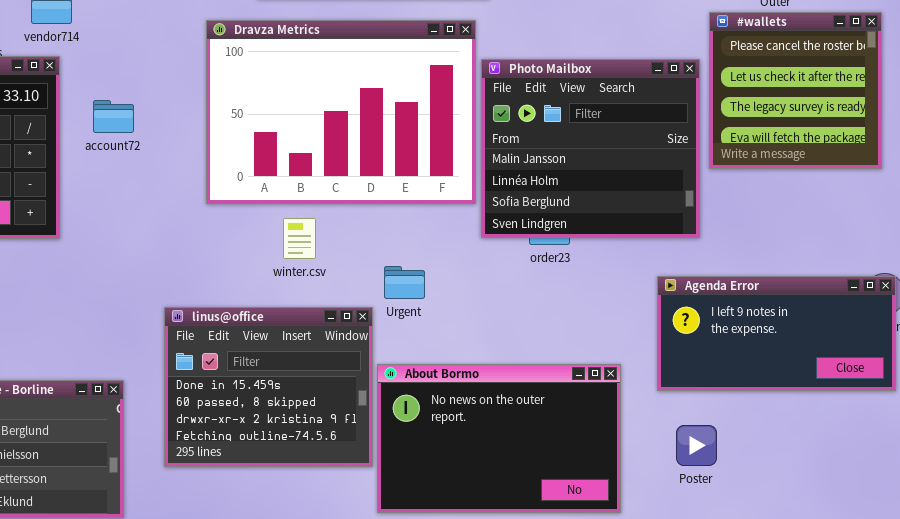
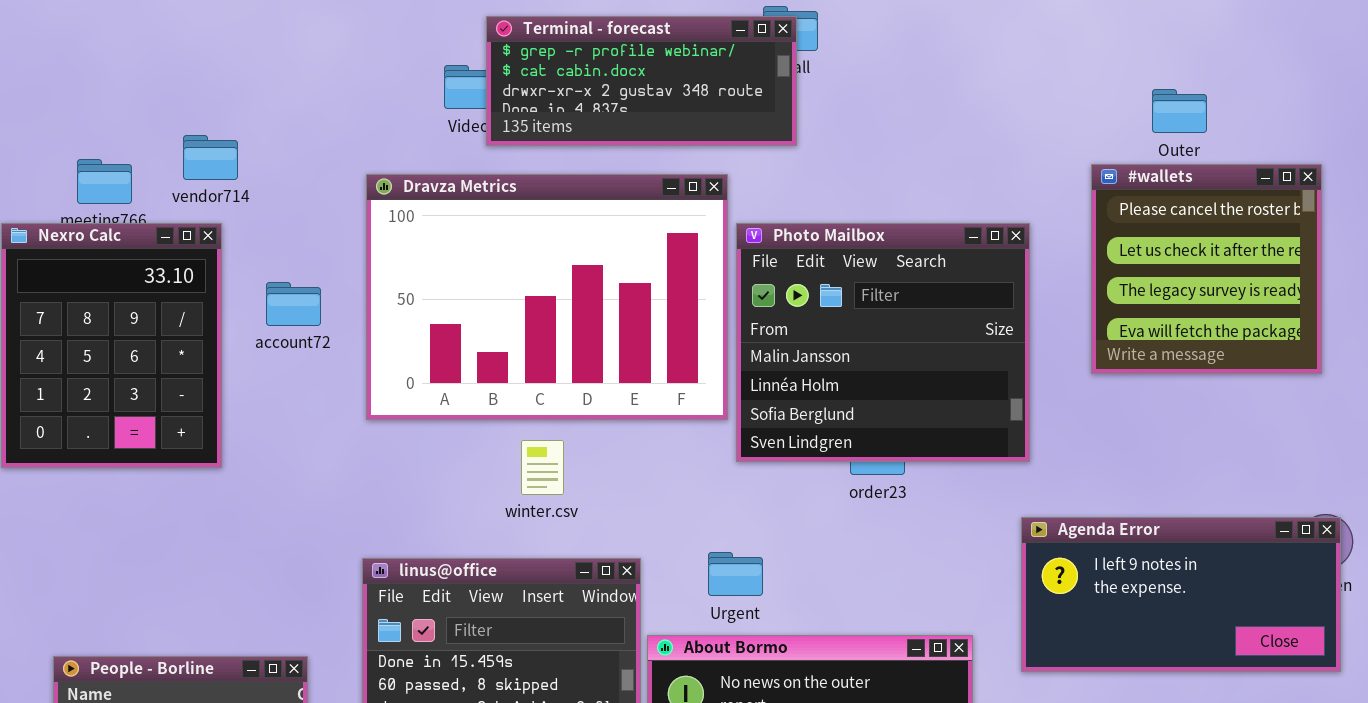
Dravza Metrics: [206,20,476,204] -> [366,174,728,420], moved
Photo Mailbox: [481,59,700,238] -> [736,223,1030,462], moved
Urgent: [384,266,425,299] -> [708,552,763,596], moved

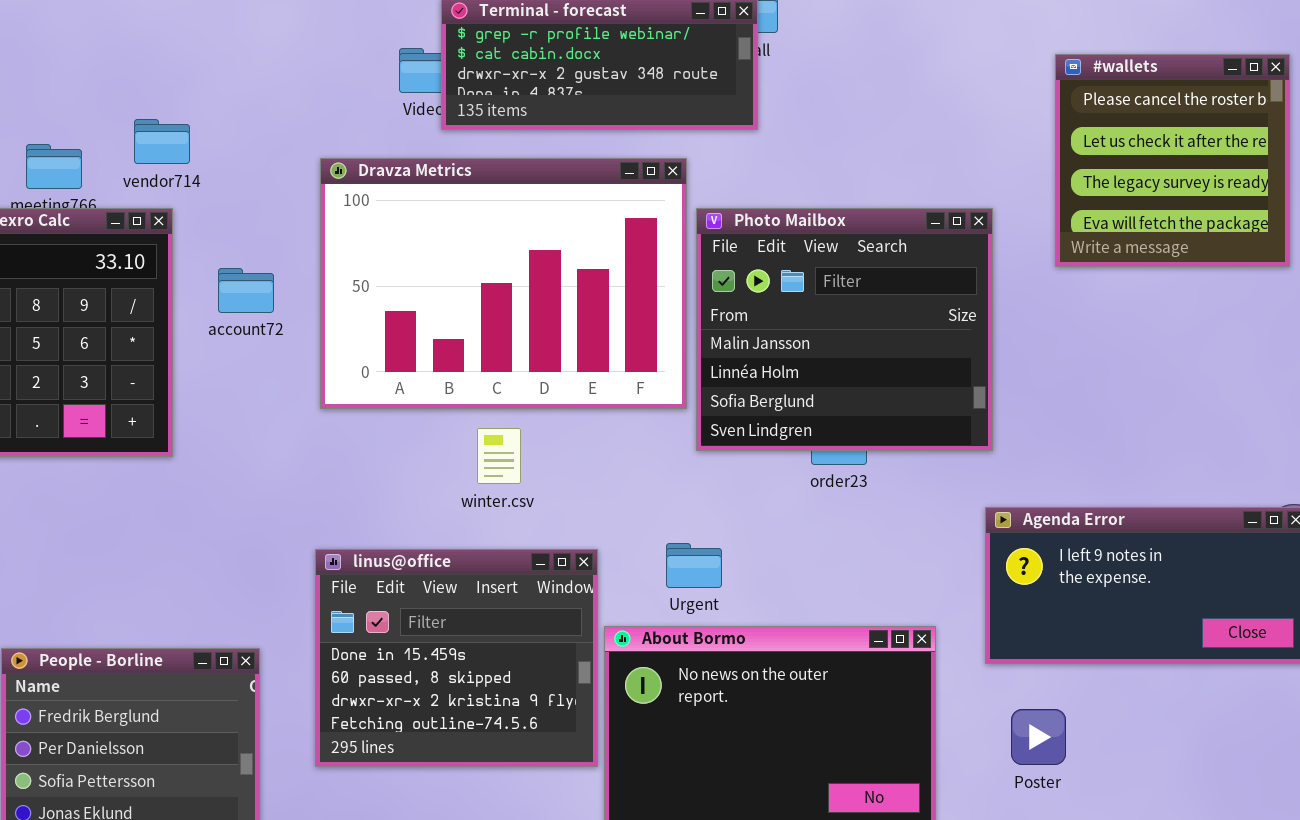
#wallets: [1091,164,1322,374] -> [1055,54,1290,267], moved

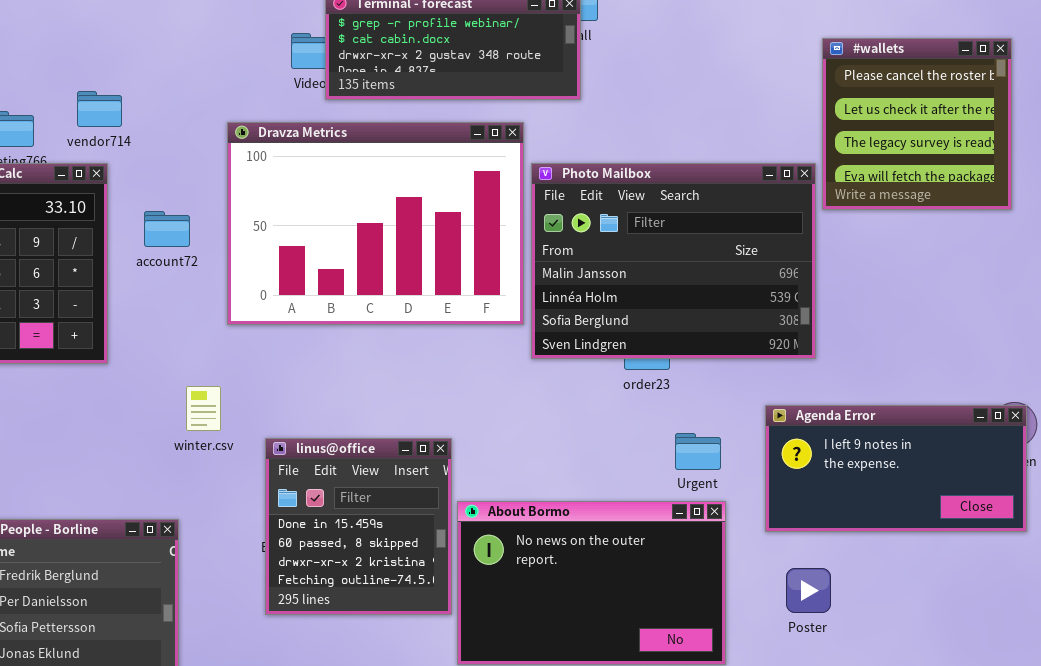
Photo Mailbox: [696,208,993,451] -> [531,163,816,359], resized
winter.csv: [477,428,521,484] -> [186,386,221,431], moved
Urgent: [666,543,722,588] -> [675,433,721,470], moved
linus@office: [315,549,598,767] -> [265,438,452,615], resized

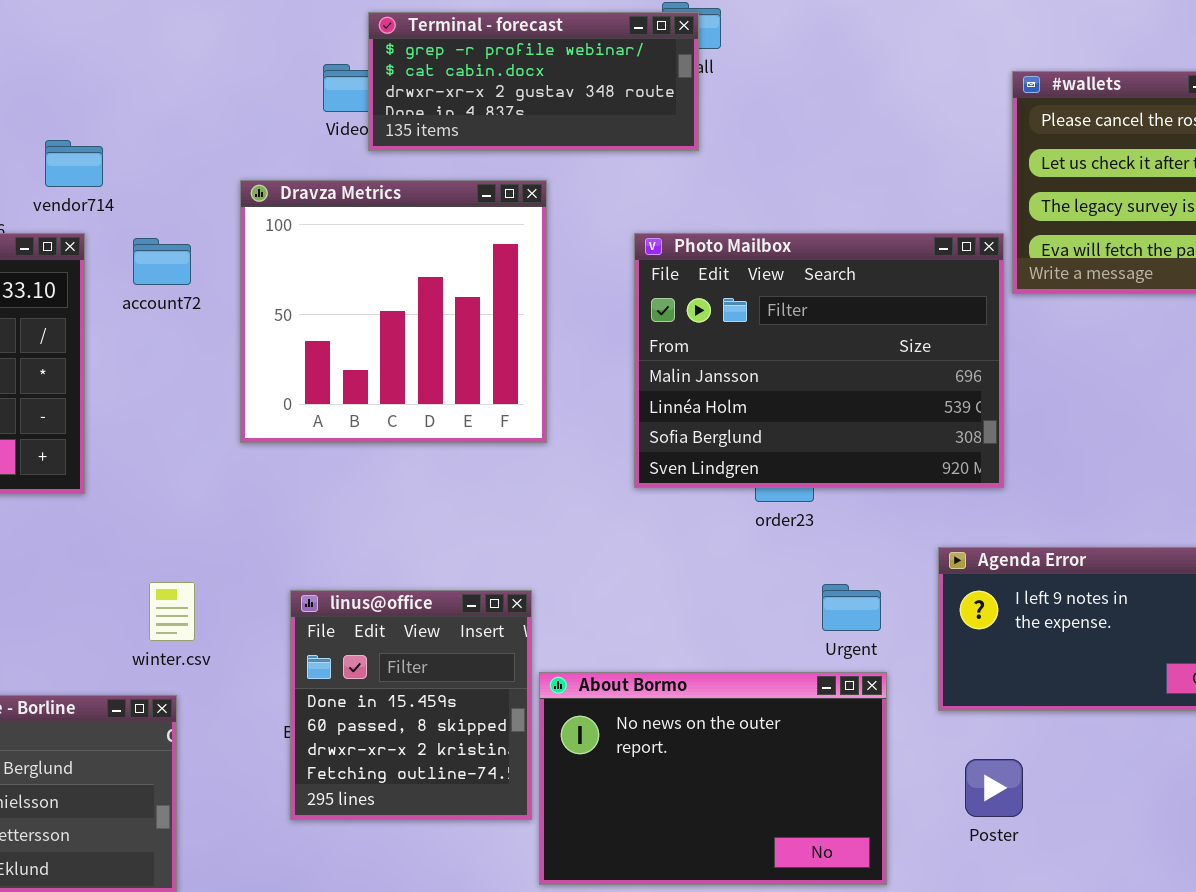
Dravza Metrics: [227,122,524,325] -> [240,180,547,443], resized
account72: [144,211,190,247] -> [133,238,191,285], moved
winter.csv: [186,386,221,431] -> [149,582,195,641], moved

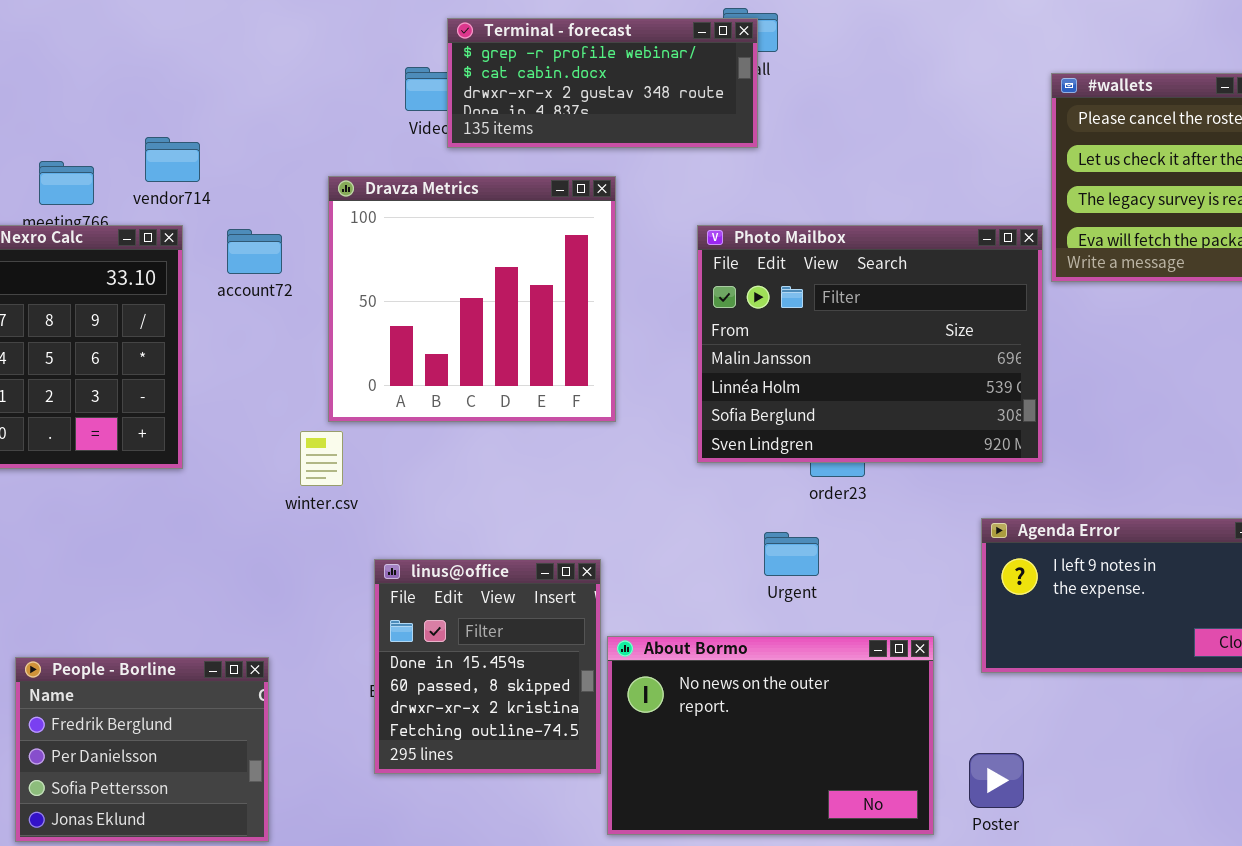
winter.csv: [149,582,195,641] -> [300,431,343,486], moved
Urgent: [822,584,881,631] -> [764,532,819,576], moved
Poster: [965,759,1023,817] -> [969,753,1024,808], moved

